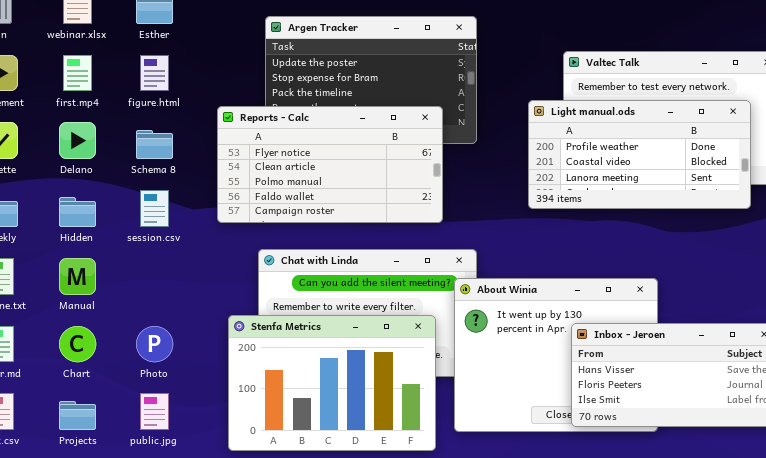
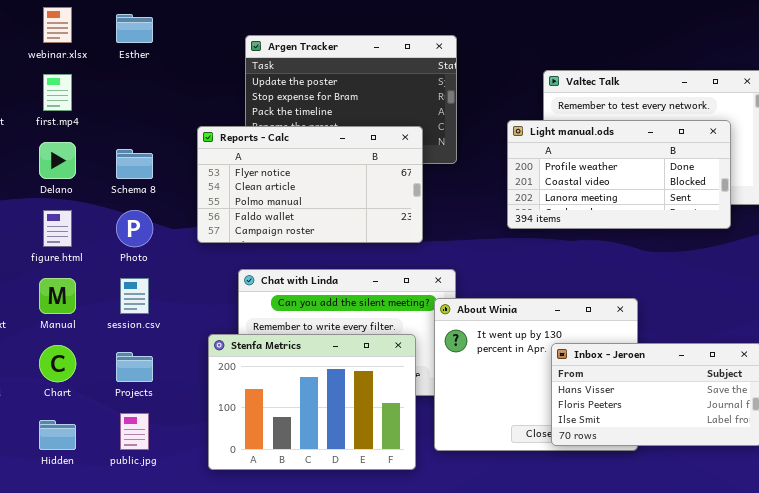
figure.html: [140,55,169,91] -> [43,210,72,247], moved
session.csv: [140,190,169,227] -> [120,278,149,314], moved
Hidden: [59,197,96,227] -> [39,420,76,450], moved
Photo: [136,326,173,362] -> [116,210,153,247], moved
Projects: [59,401,96,430] -> [116,352,153,382], moved

